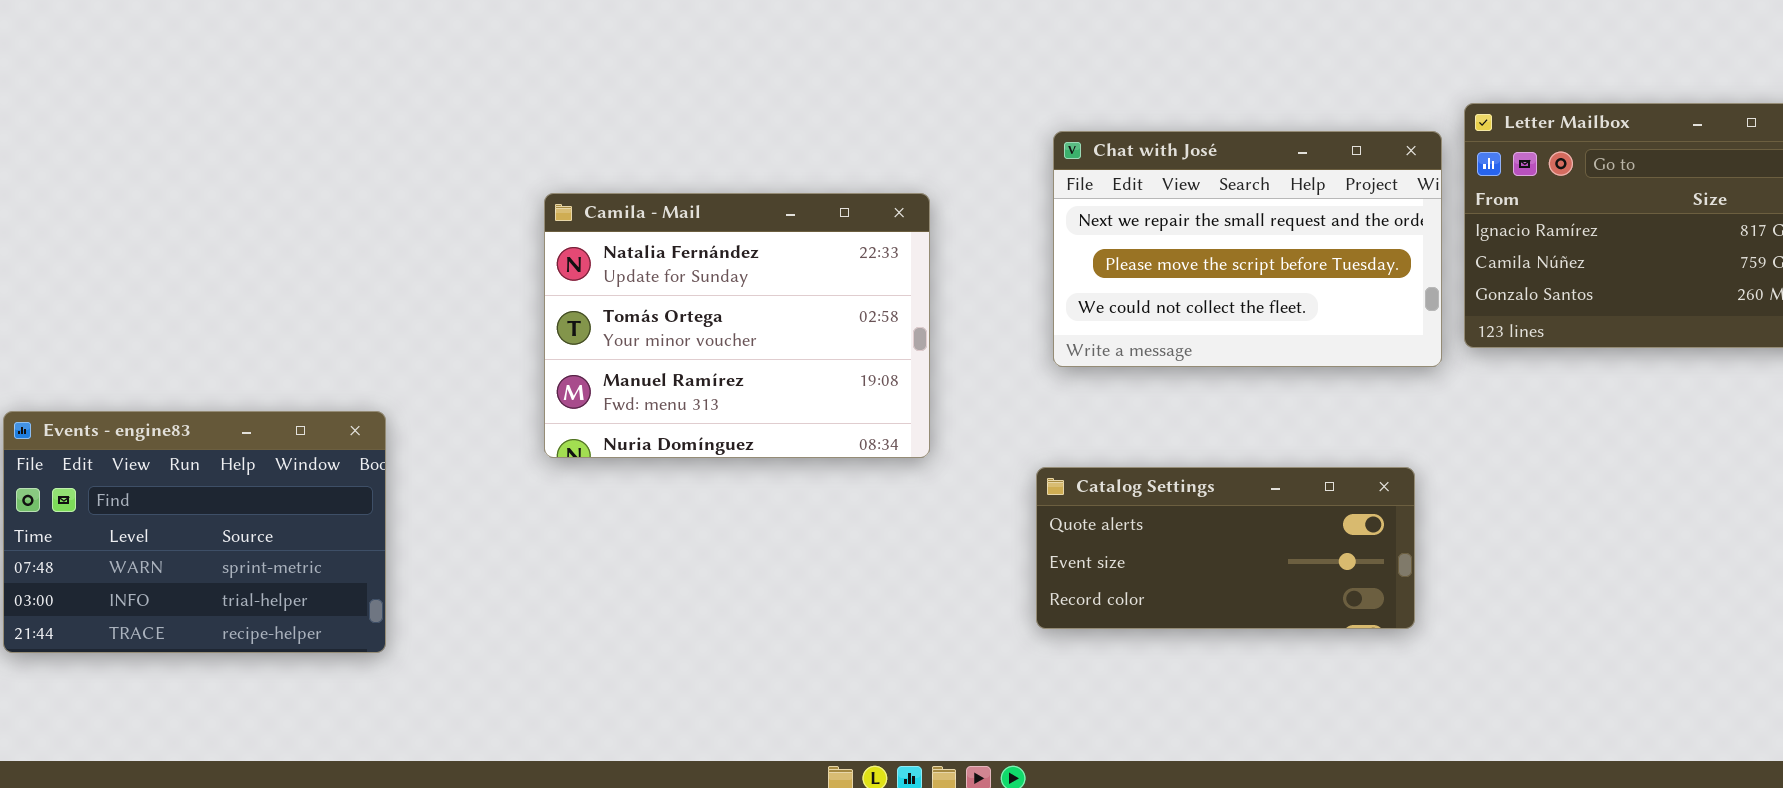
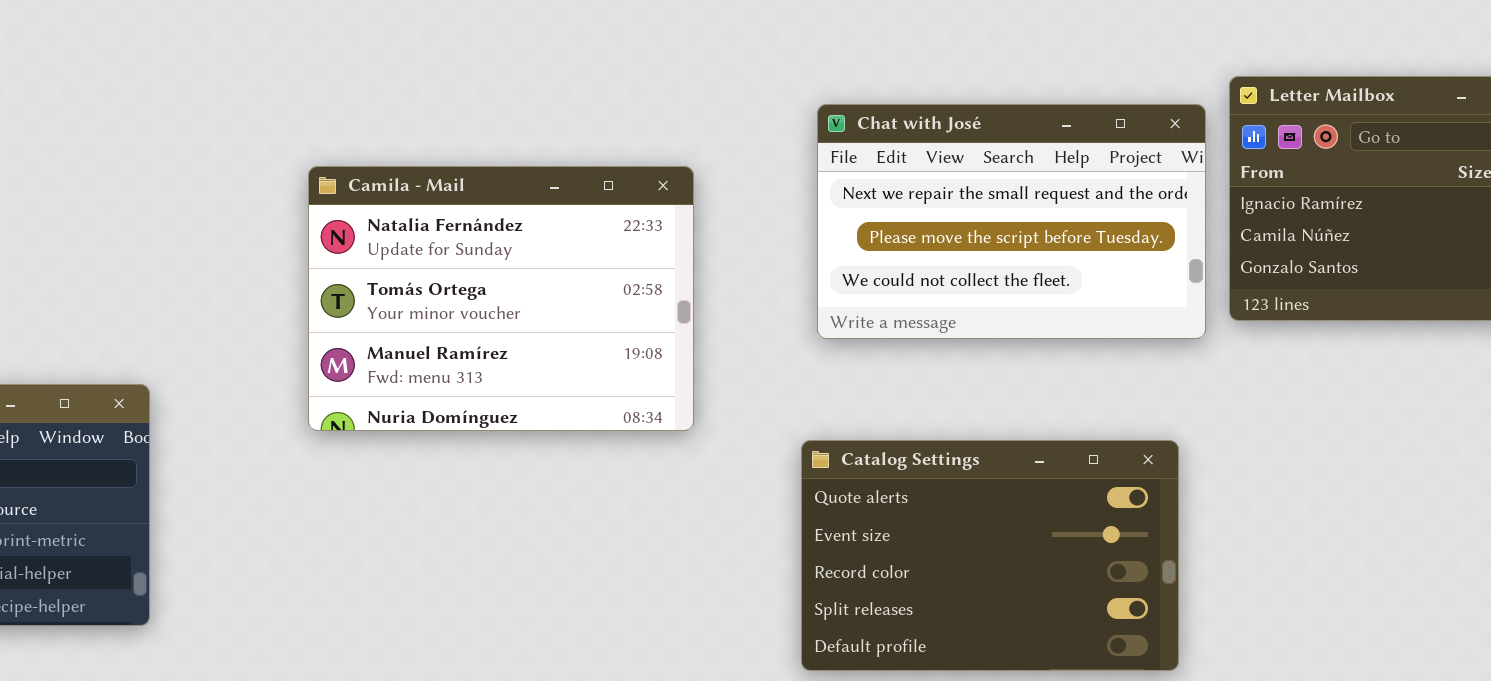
Catalog Settings: [1036,467,1415,629] -> [801,440,1179,671], resized

